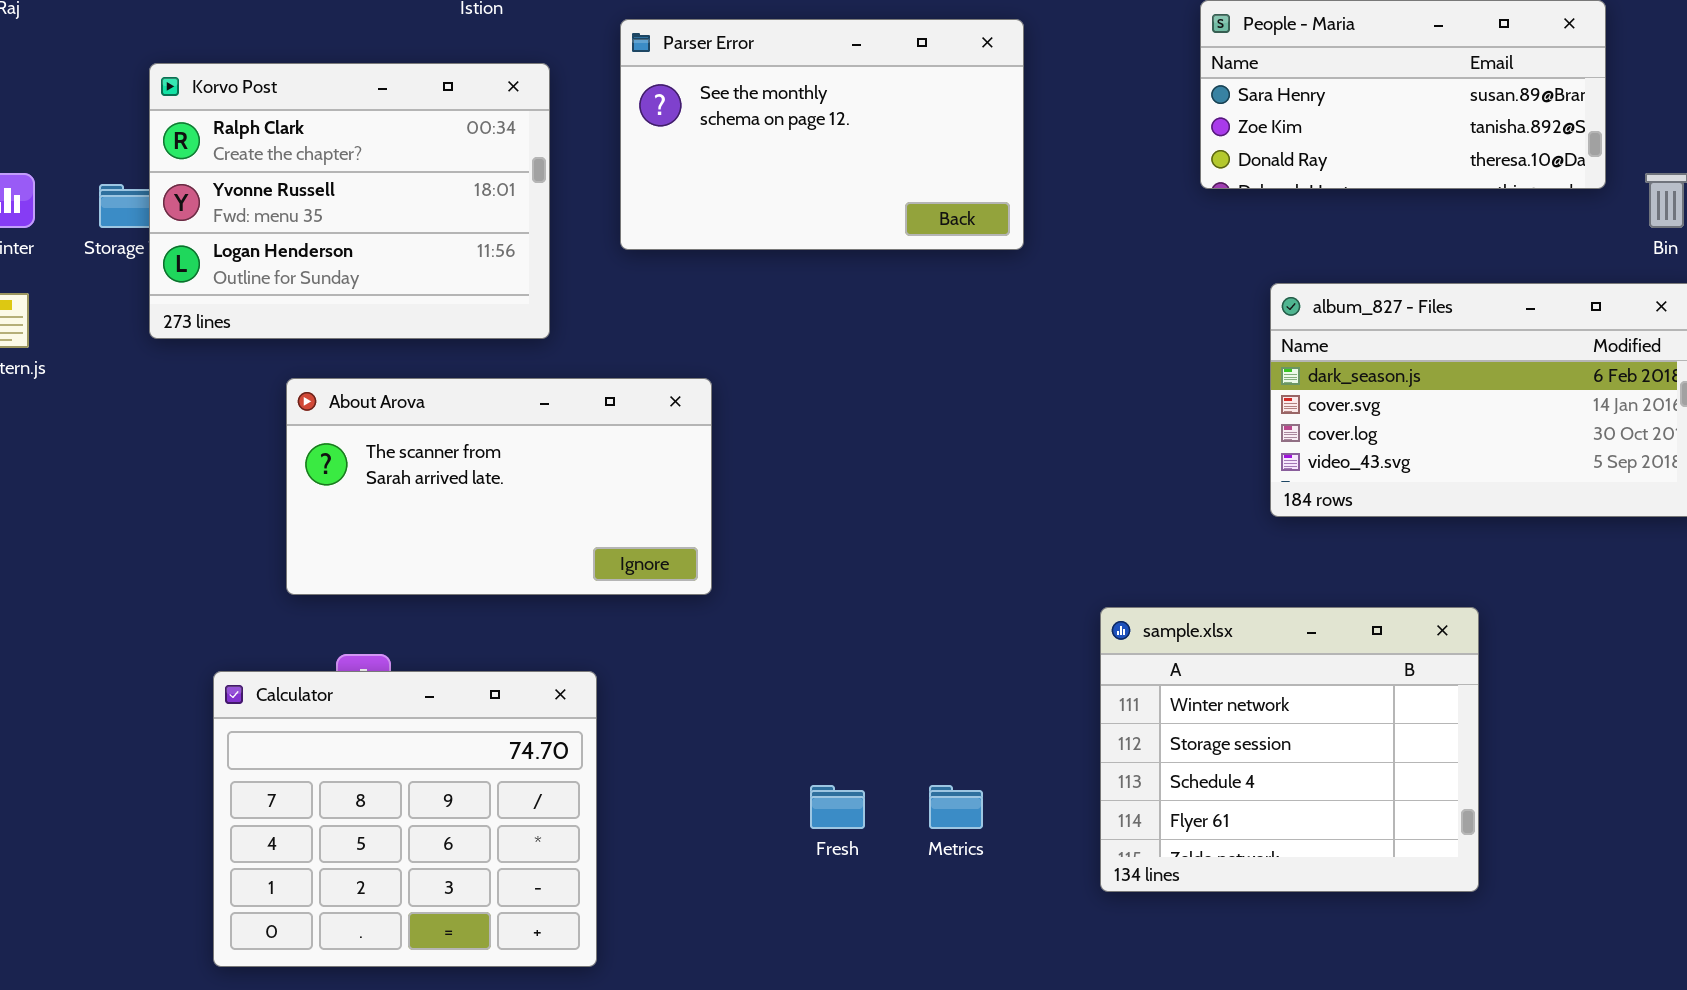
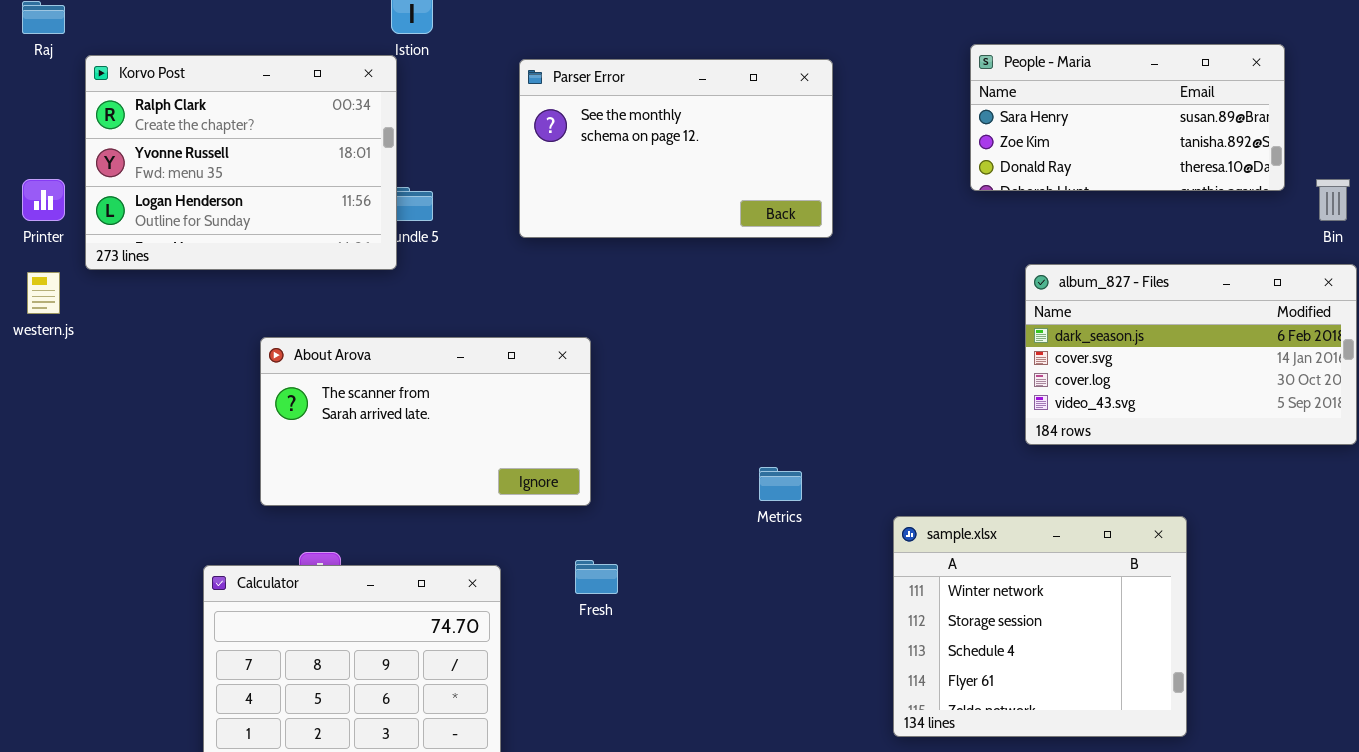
Korvo Post: [149,63,550,339] -> [85,55,397,270], moved
Fresh: [810,785,865,829] -> [575,560,618,594], moved
Metrics: [929,785,983,829] -> [759,467,802,501], moved

